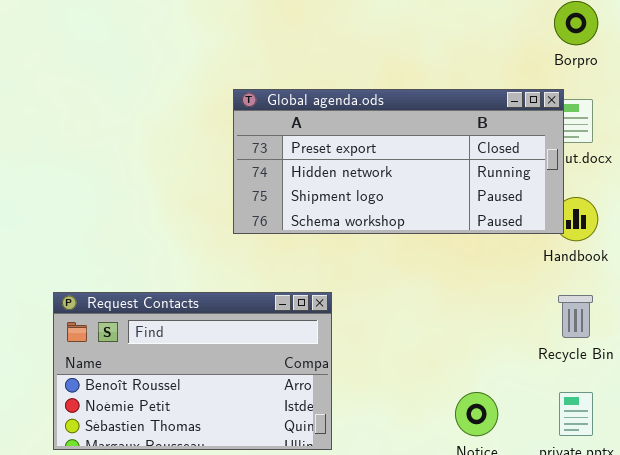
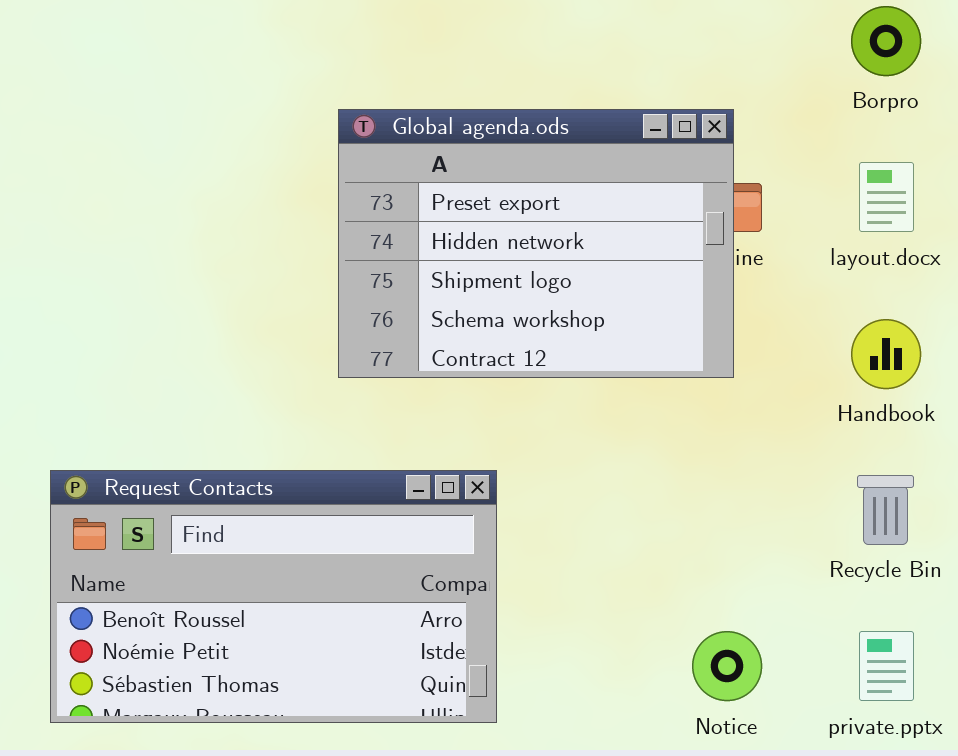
Global agenda.ods: [233,89,564,234] -> [338,109,734,378], resized

